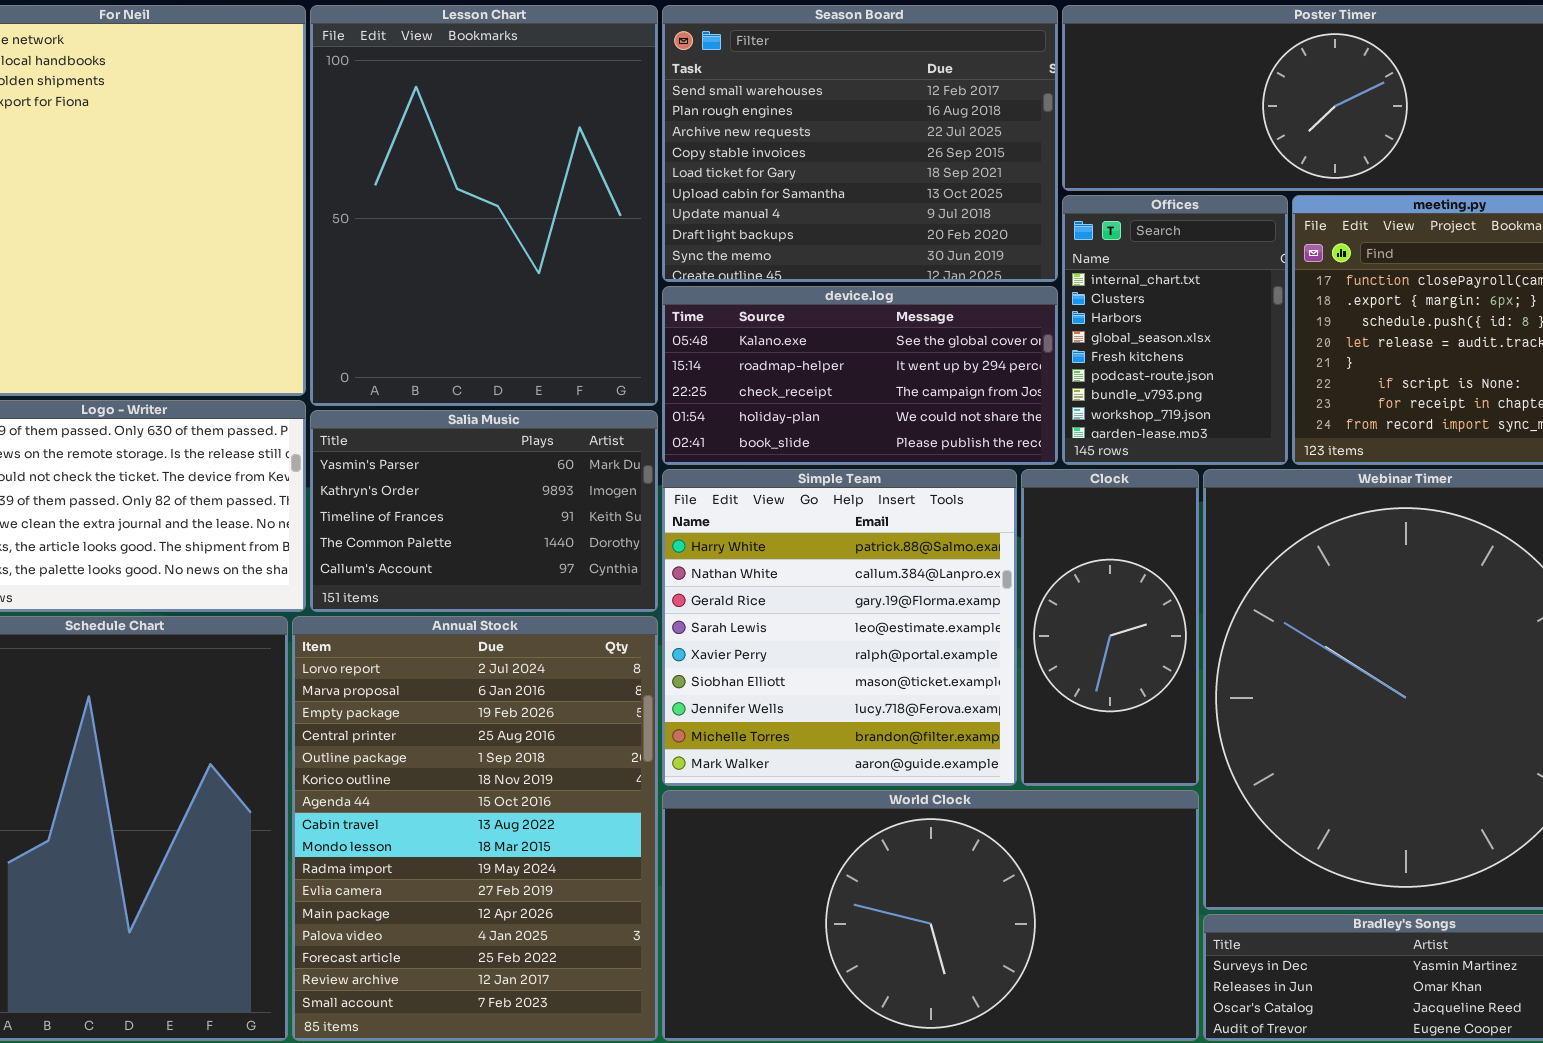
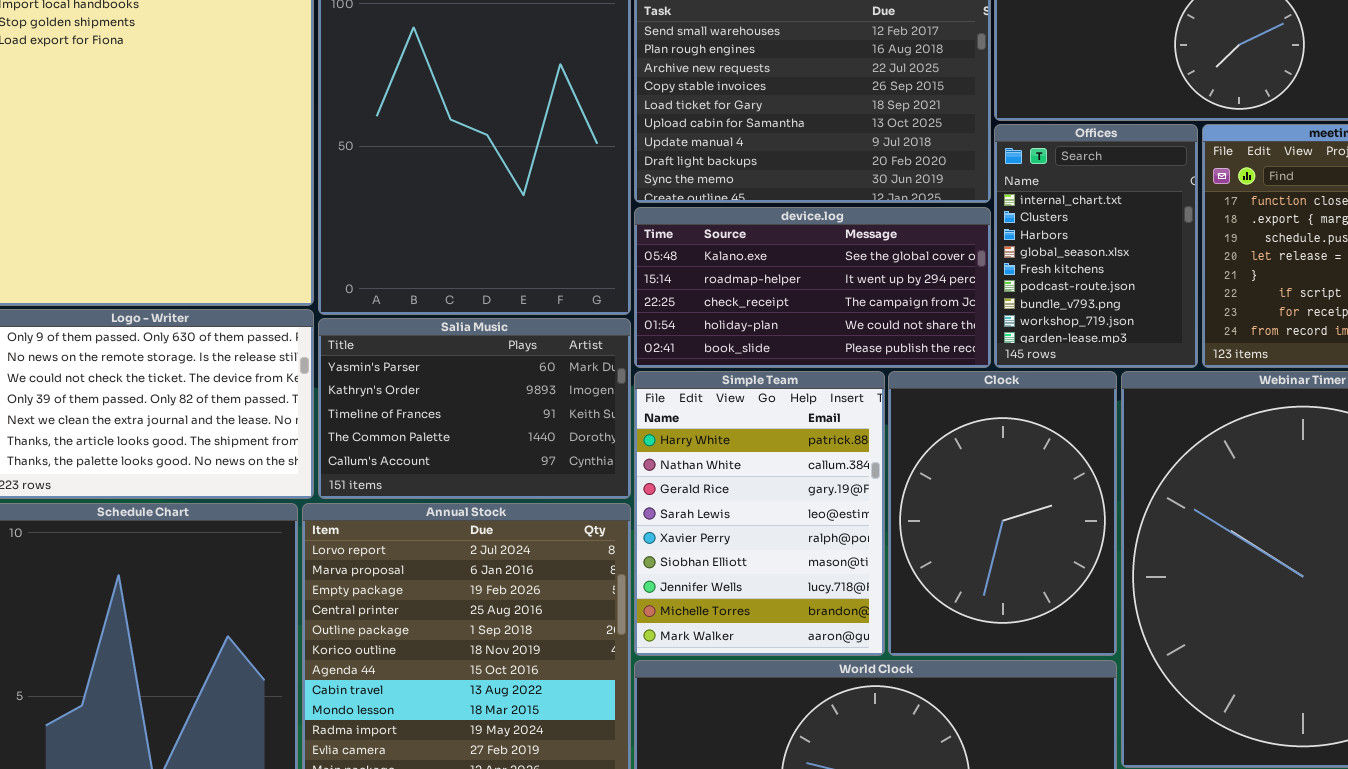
Simple Team: [662,469,1017,786] -> [634,371,885,656], resized
Clock: [1021,469,1199,786] -> [888,371,1117,656], resized

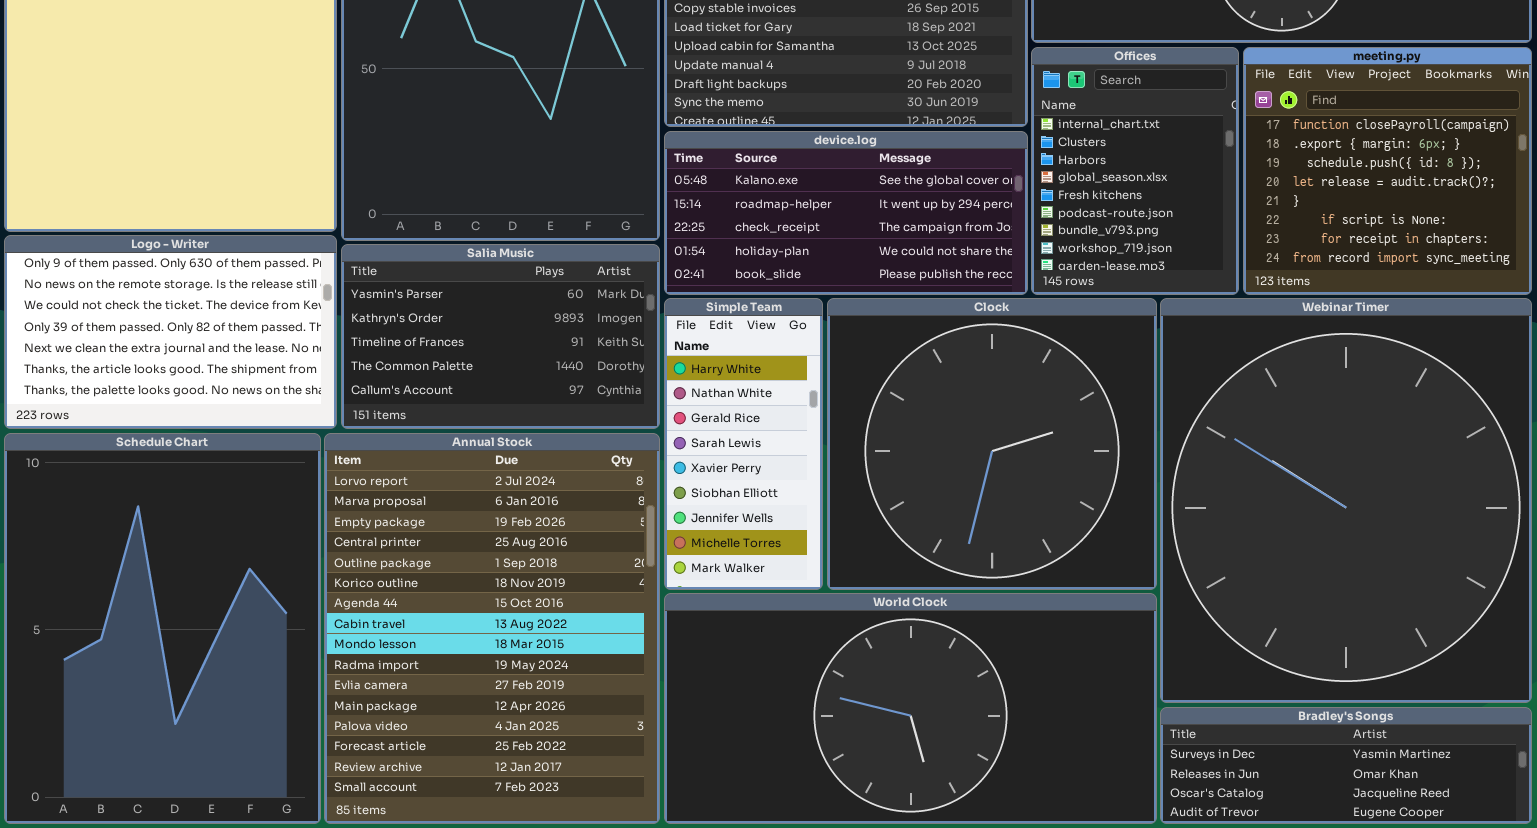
Simple Team: [634,371,885,656] -> [664,298,823,590], resized
Clock: [888,371,1117,656] -> [827,298,1157,590], resized

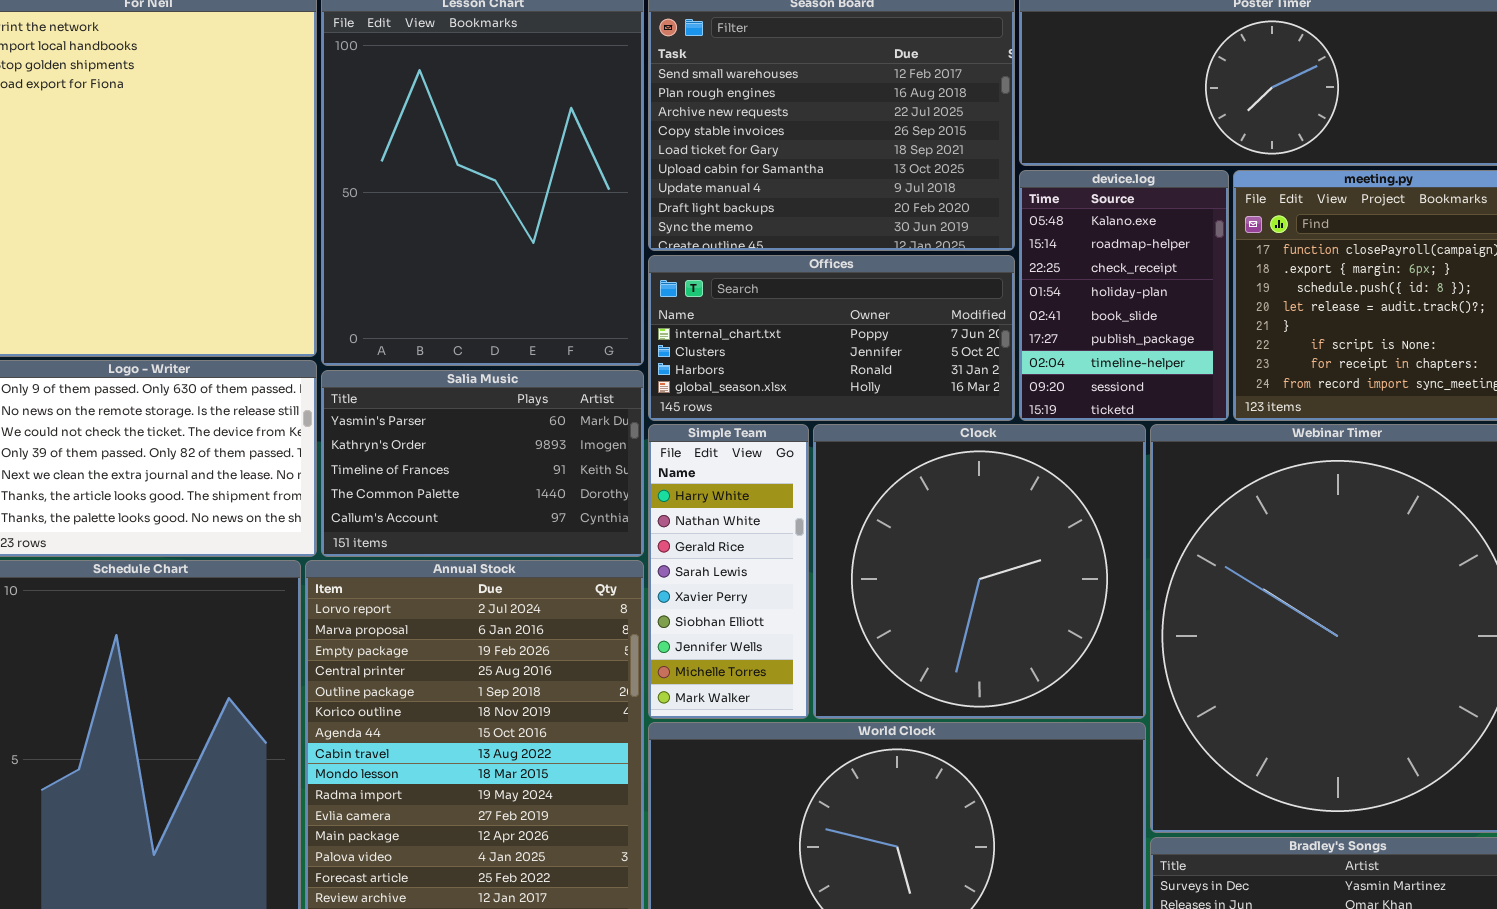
Offices: [1031,47,1239,295] -> [648,255,1015,421], moved, resized
device.log: [664,131,1028,295] -> [1019,170,1229,421], moved, resized

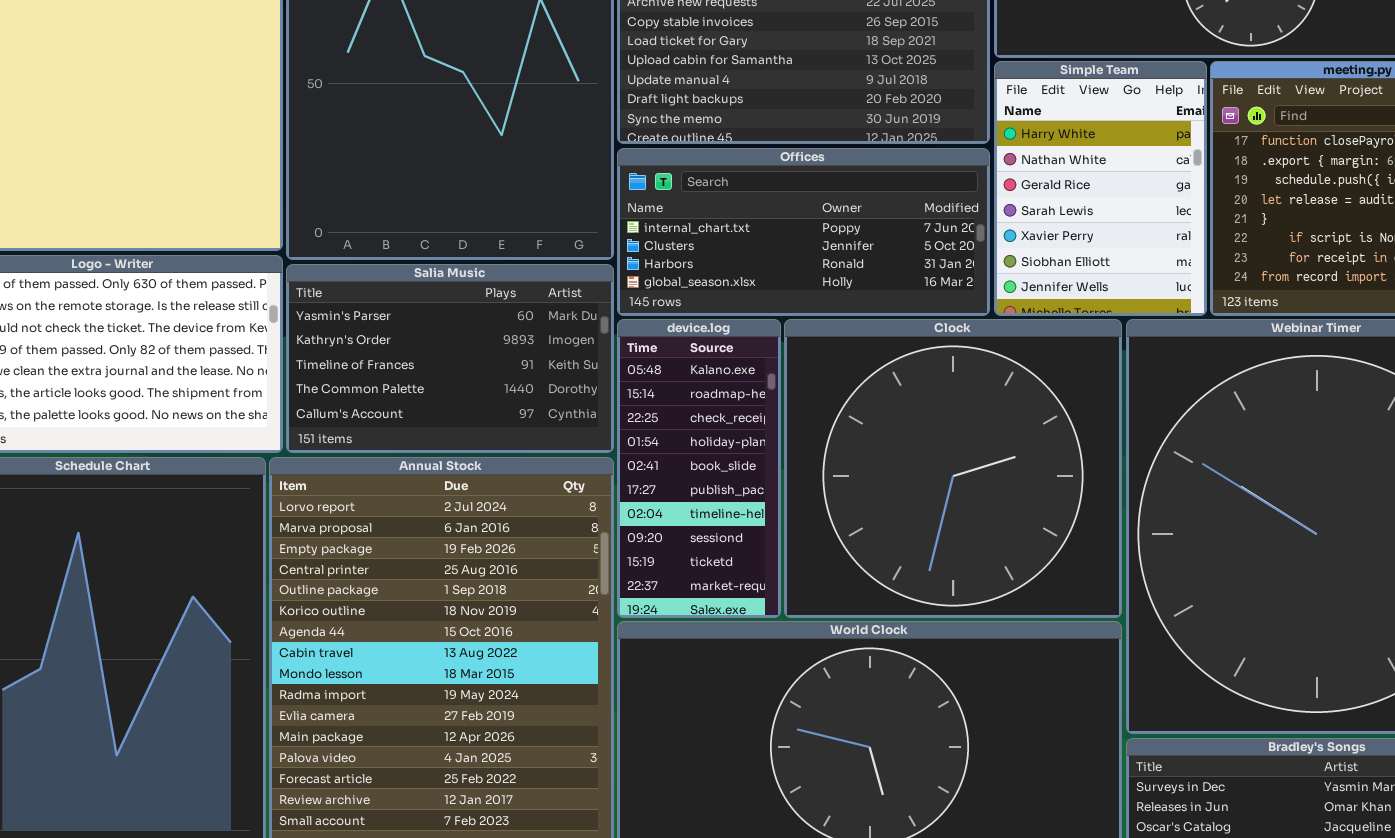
device.log: [1019,170,1229,421] -> [617,319,781,618], moved, resized
Simple Team: [648,424,809,719] -> [994,61,1207,316], moved, resized

